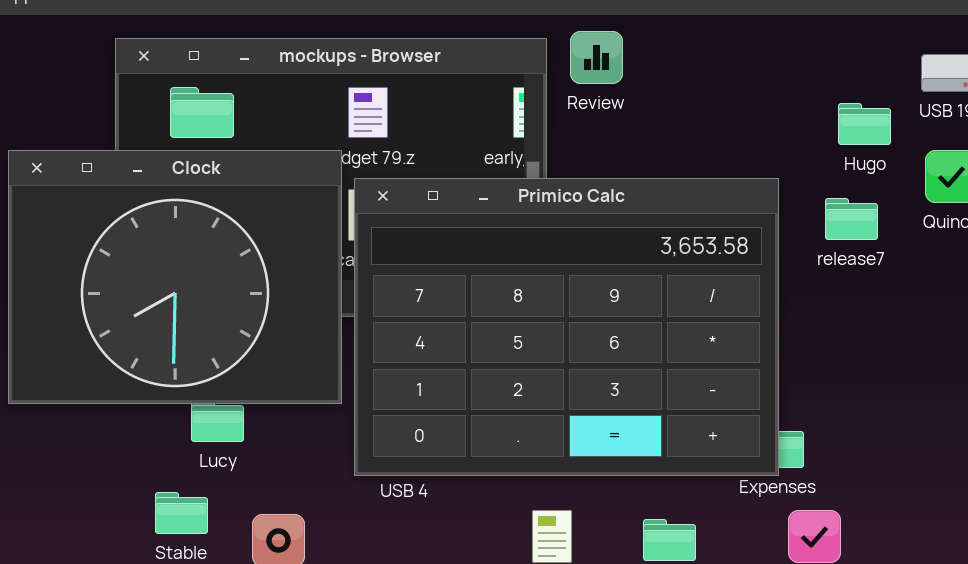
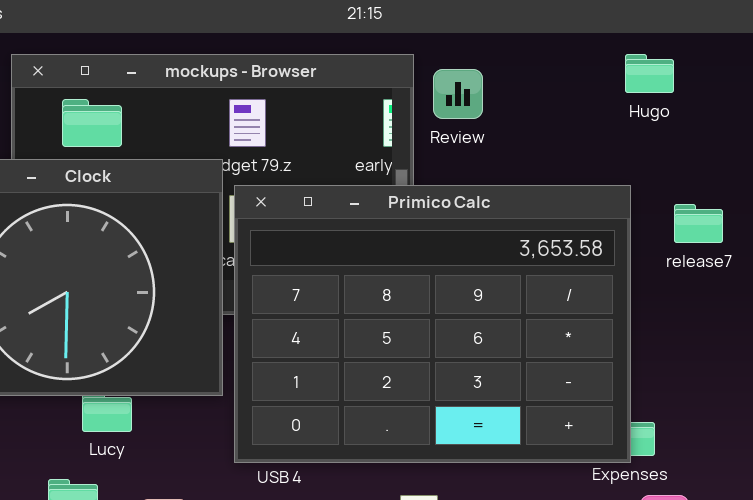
Review: [570,31,623,84] -> [433,69,483,119], moved
Hugo: [838,103,891,145] -> [625,54,674,93], moved

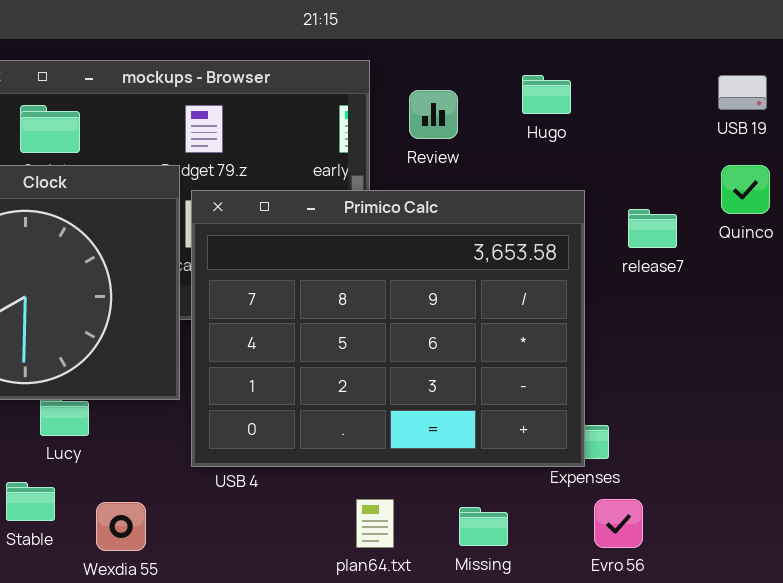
Hugo: [625,54,674,93] -> [522,75,571,114], moved
Review: [433,69,483,119] -> [409,90,458,139], moved

